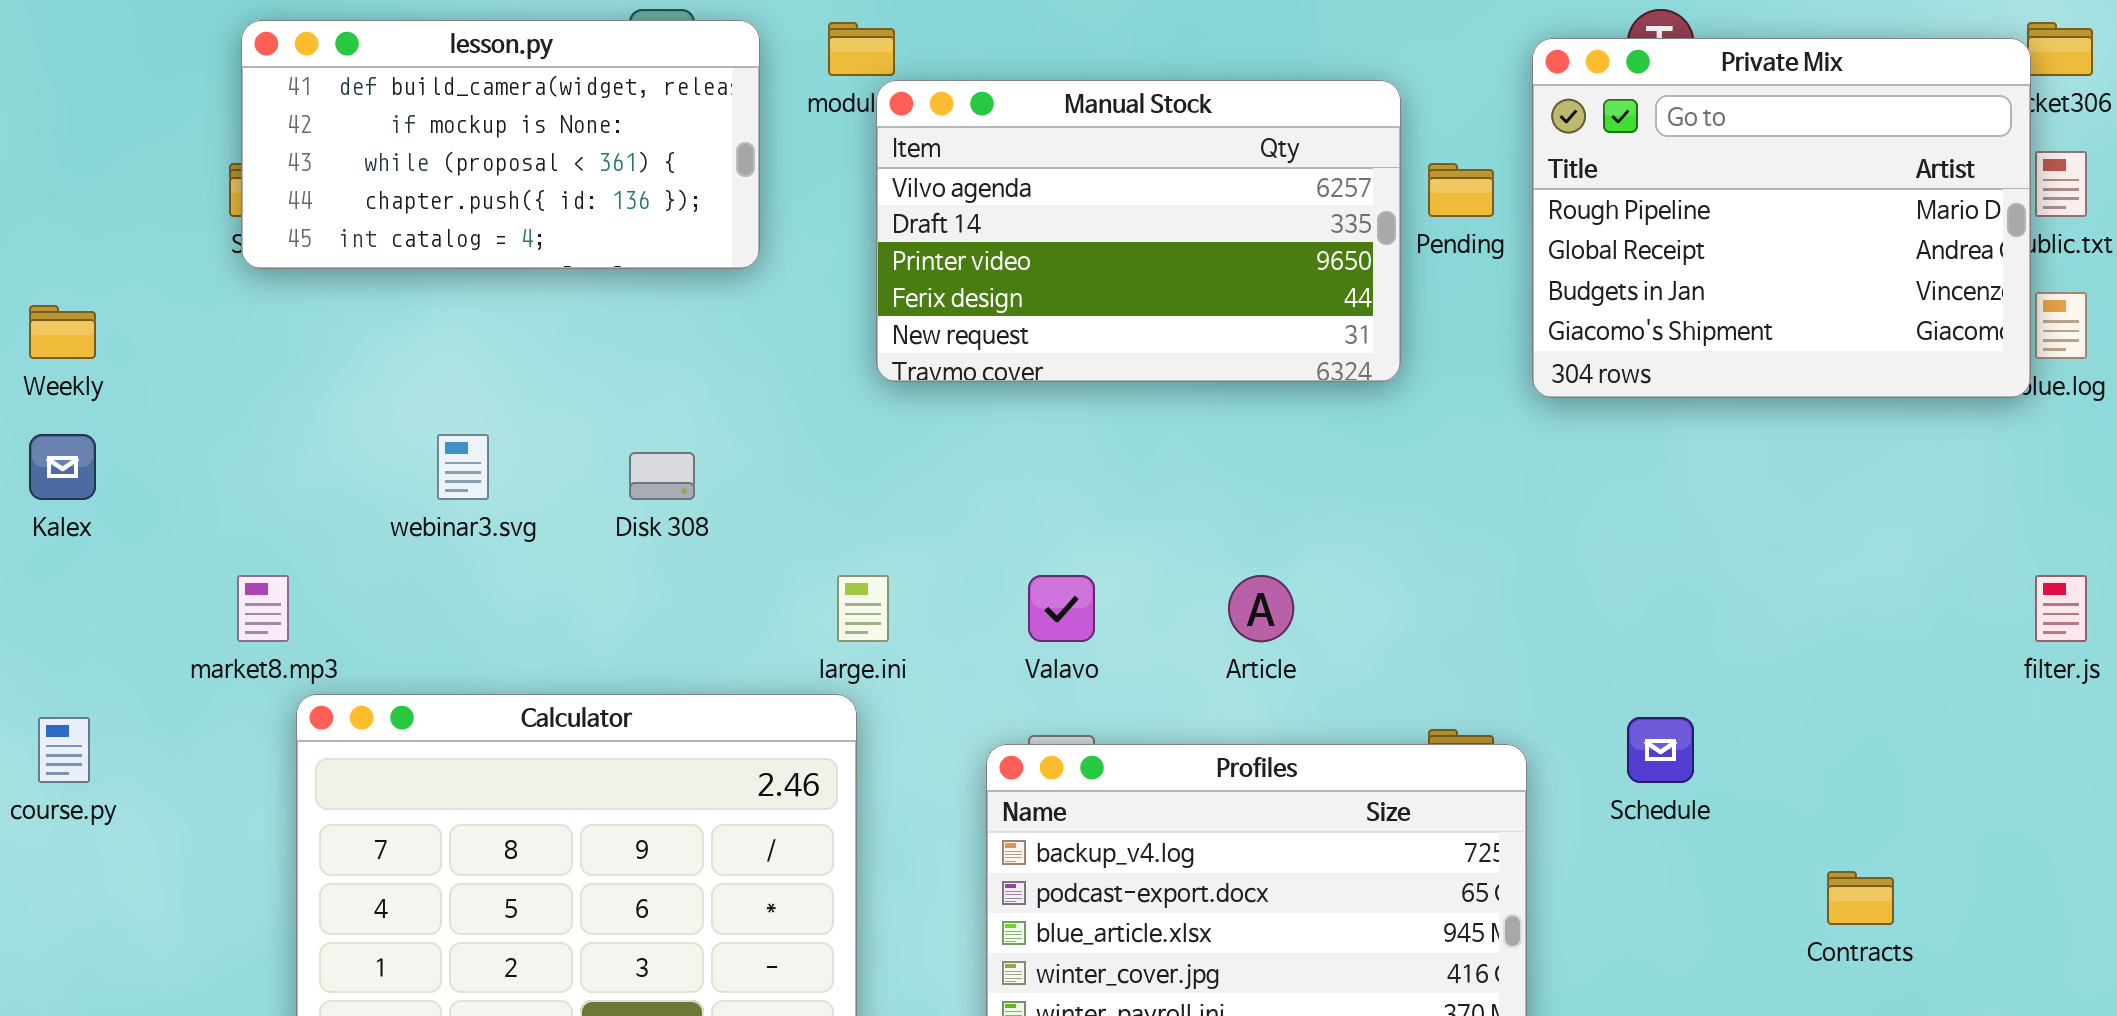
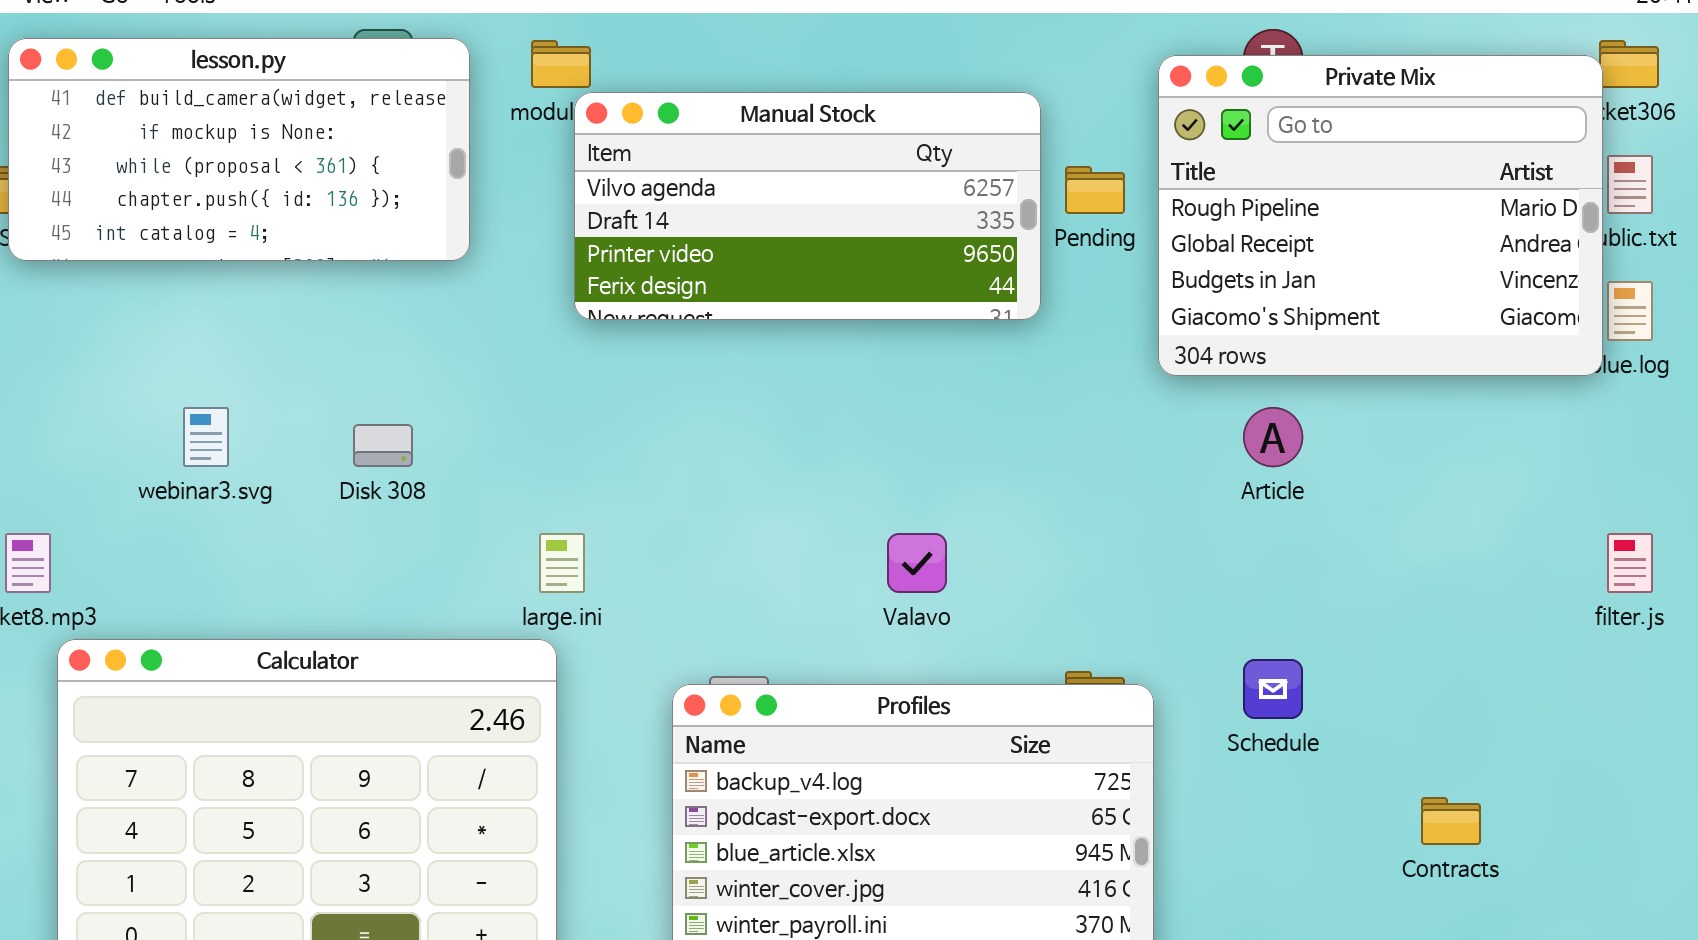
Manual Stock: [876,80,1401,382] -> [574,92,1041,320], resized
Valavo: [1028,575,1095,642] -> [887,533,947,593], moved
Article: [1228,575,1294,642] -> [1243,407,1303,467], moved

